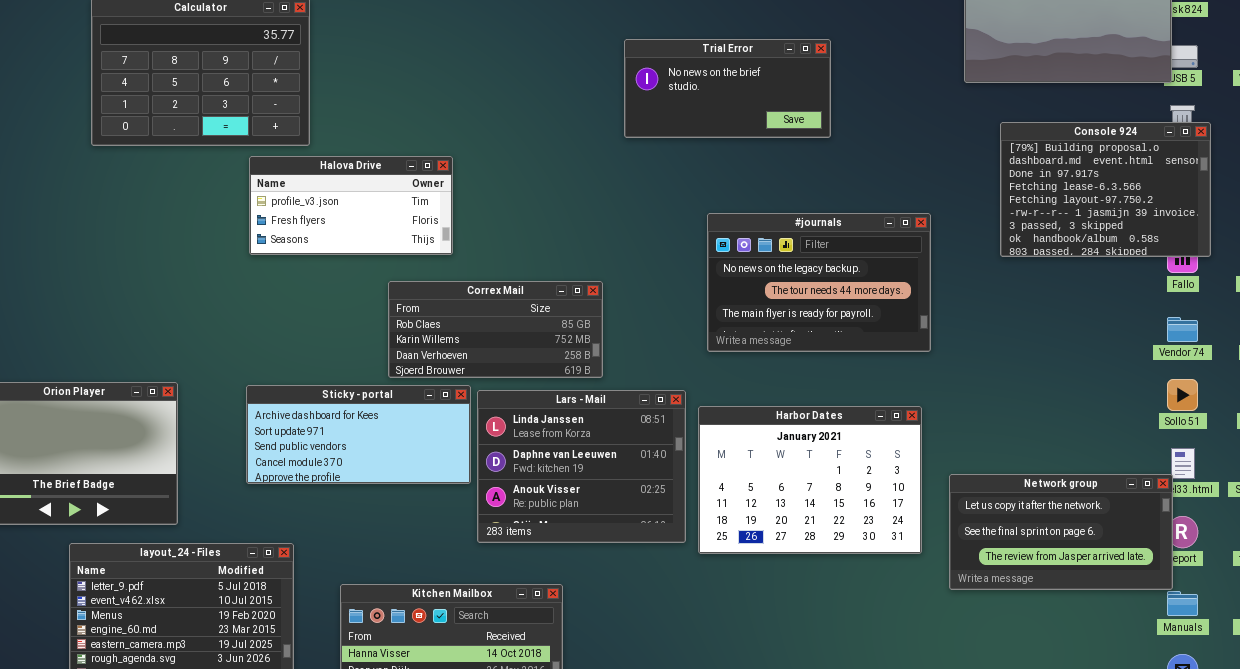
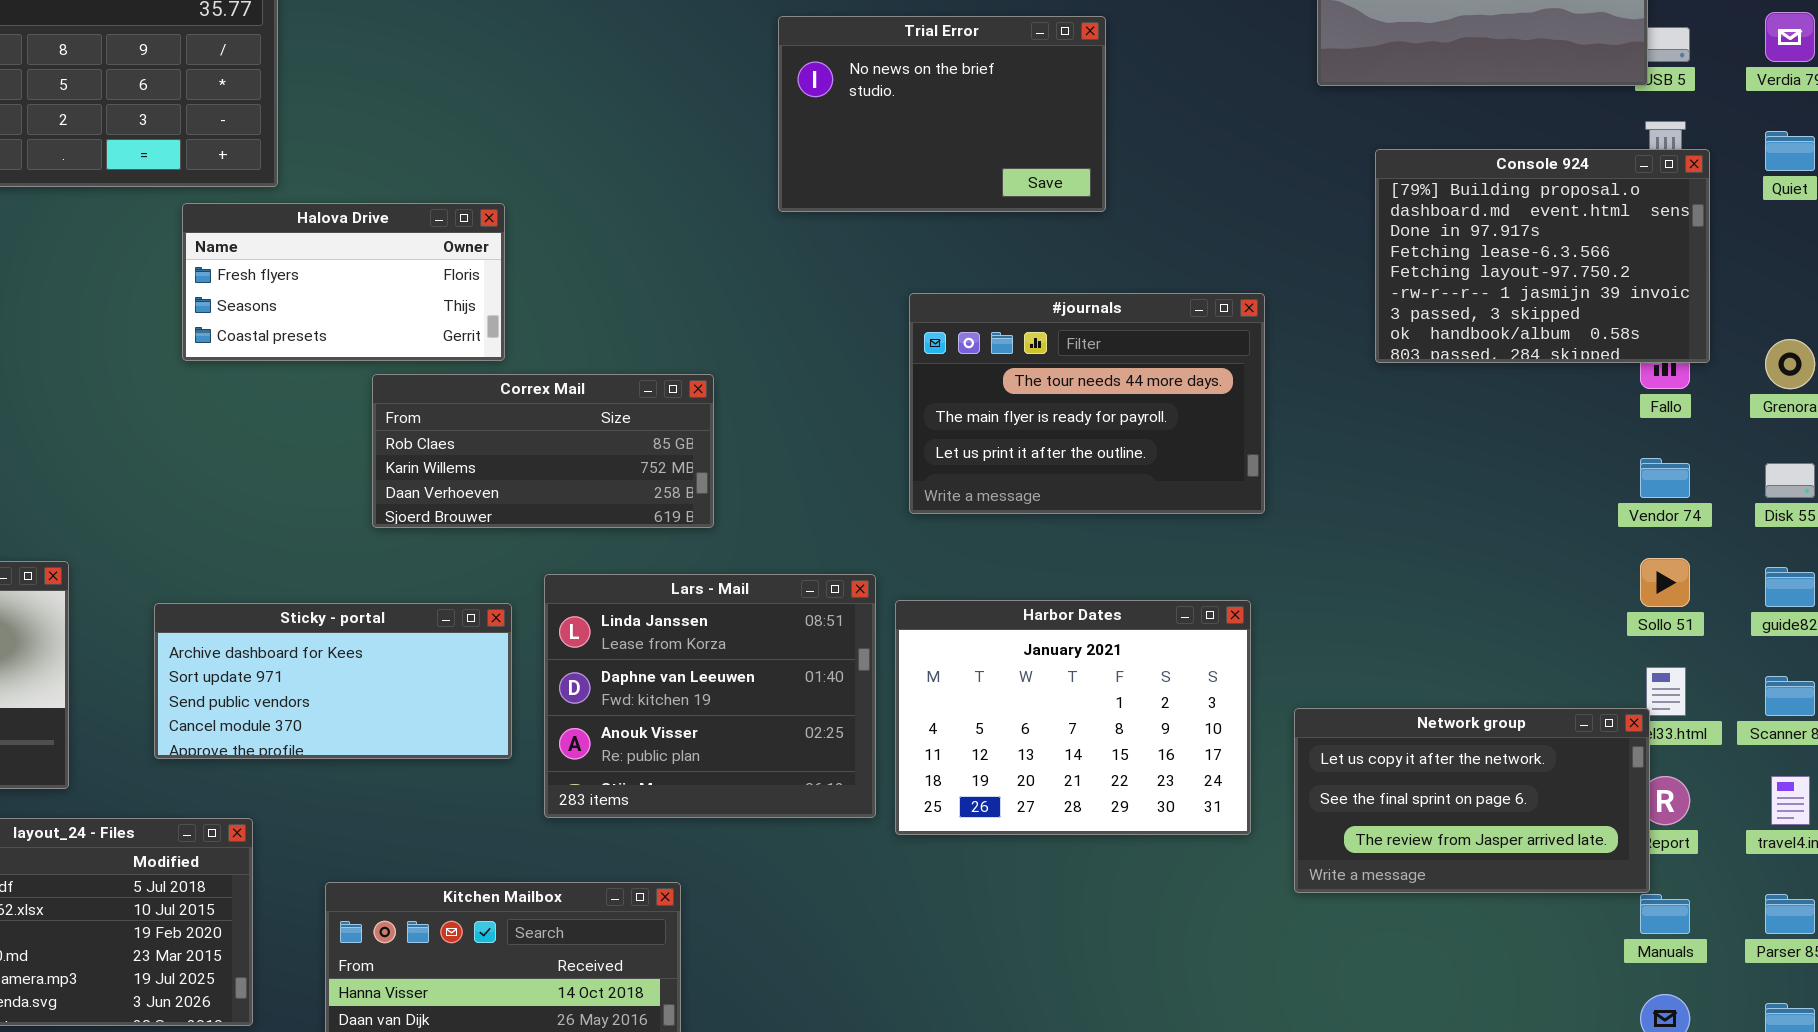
Trial Error: [624,39,831,138] -> [778,16,1106,212], resized
Halova Drive: [249,156,453,255] -> [182,203,505,361], scrolled down 1 row
#journals: [707,213,931,352] -> [909,293,1265,514], scrolled down 1 row
Correx Mail: [388,281,603,378] -> [372,374,714,528], moved
Sticky - portal: [246,385,471,484] -> [154,603,512,759], moved

